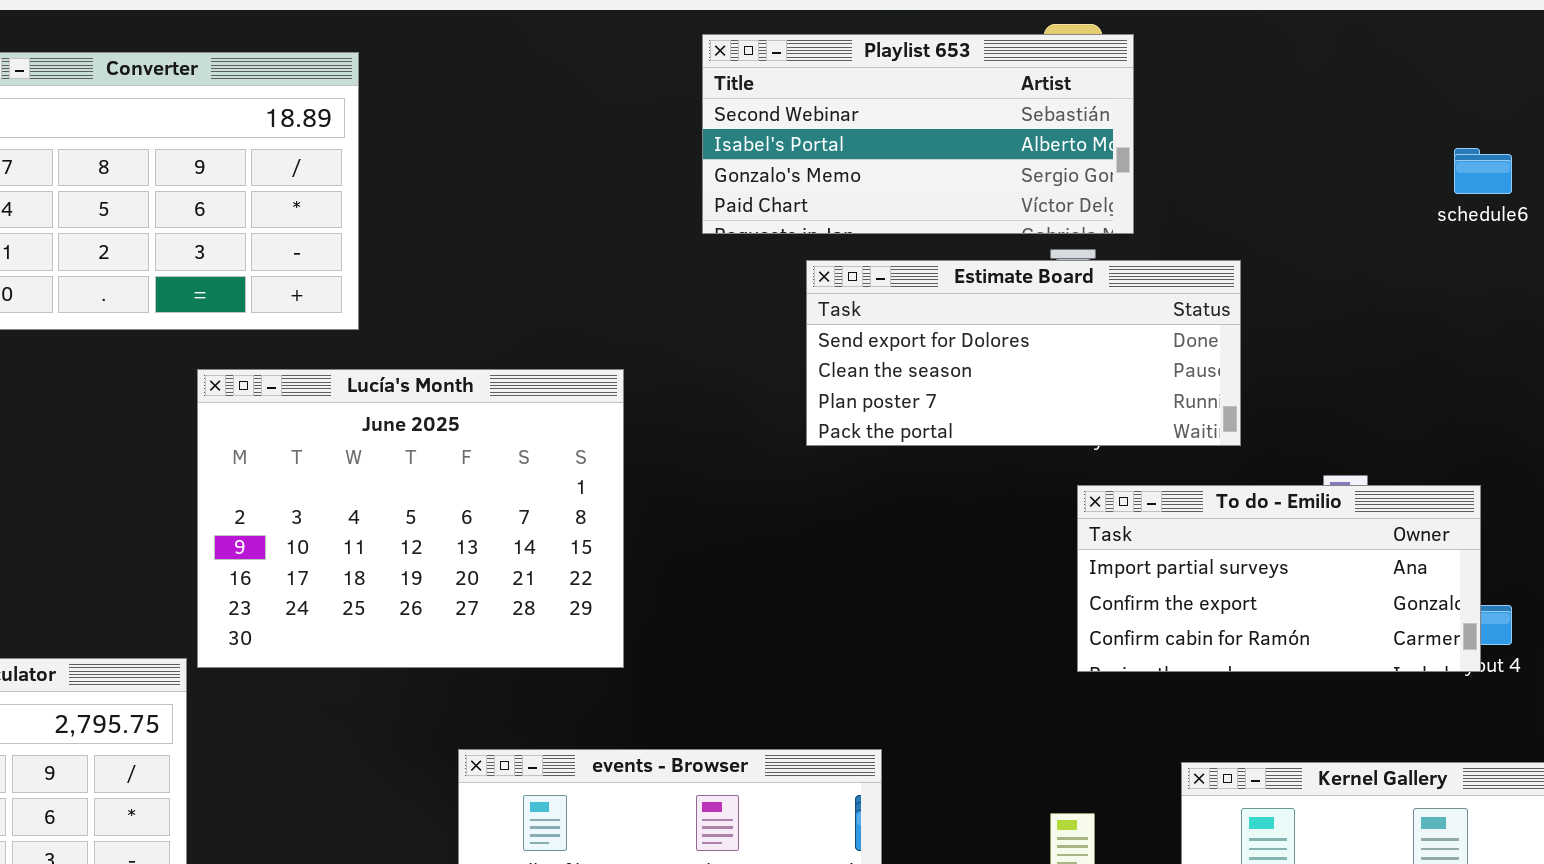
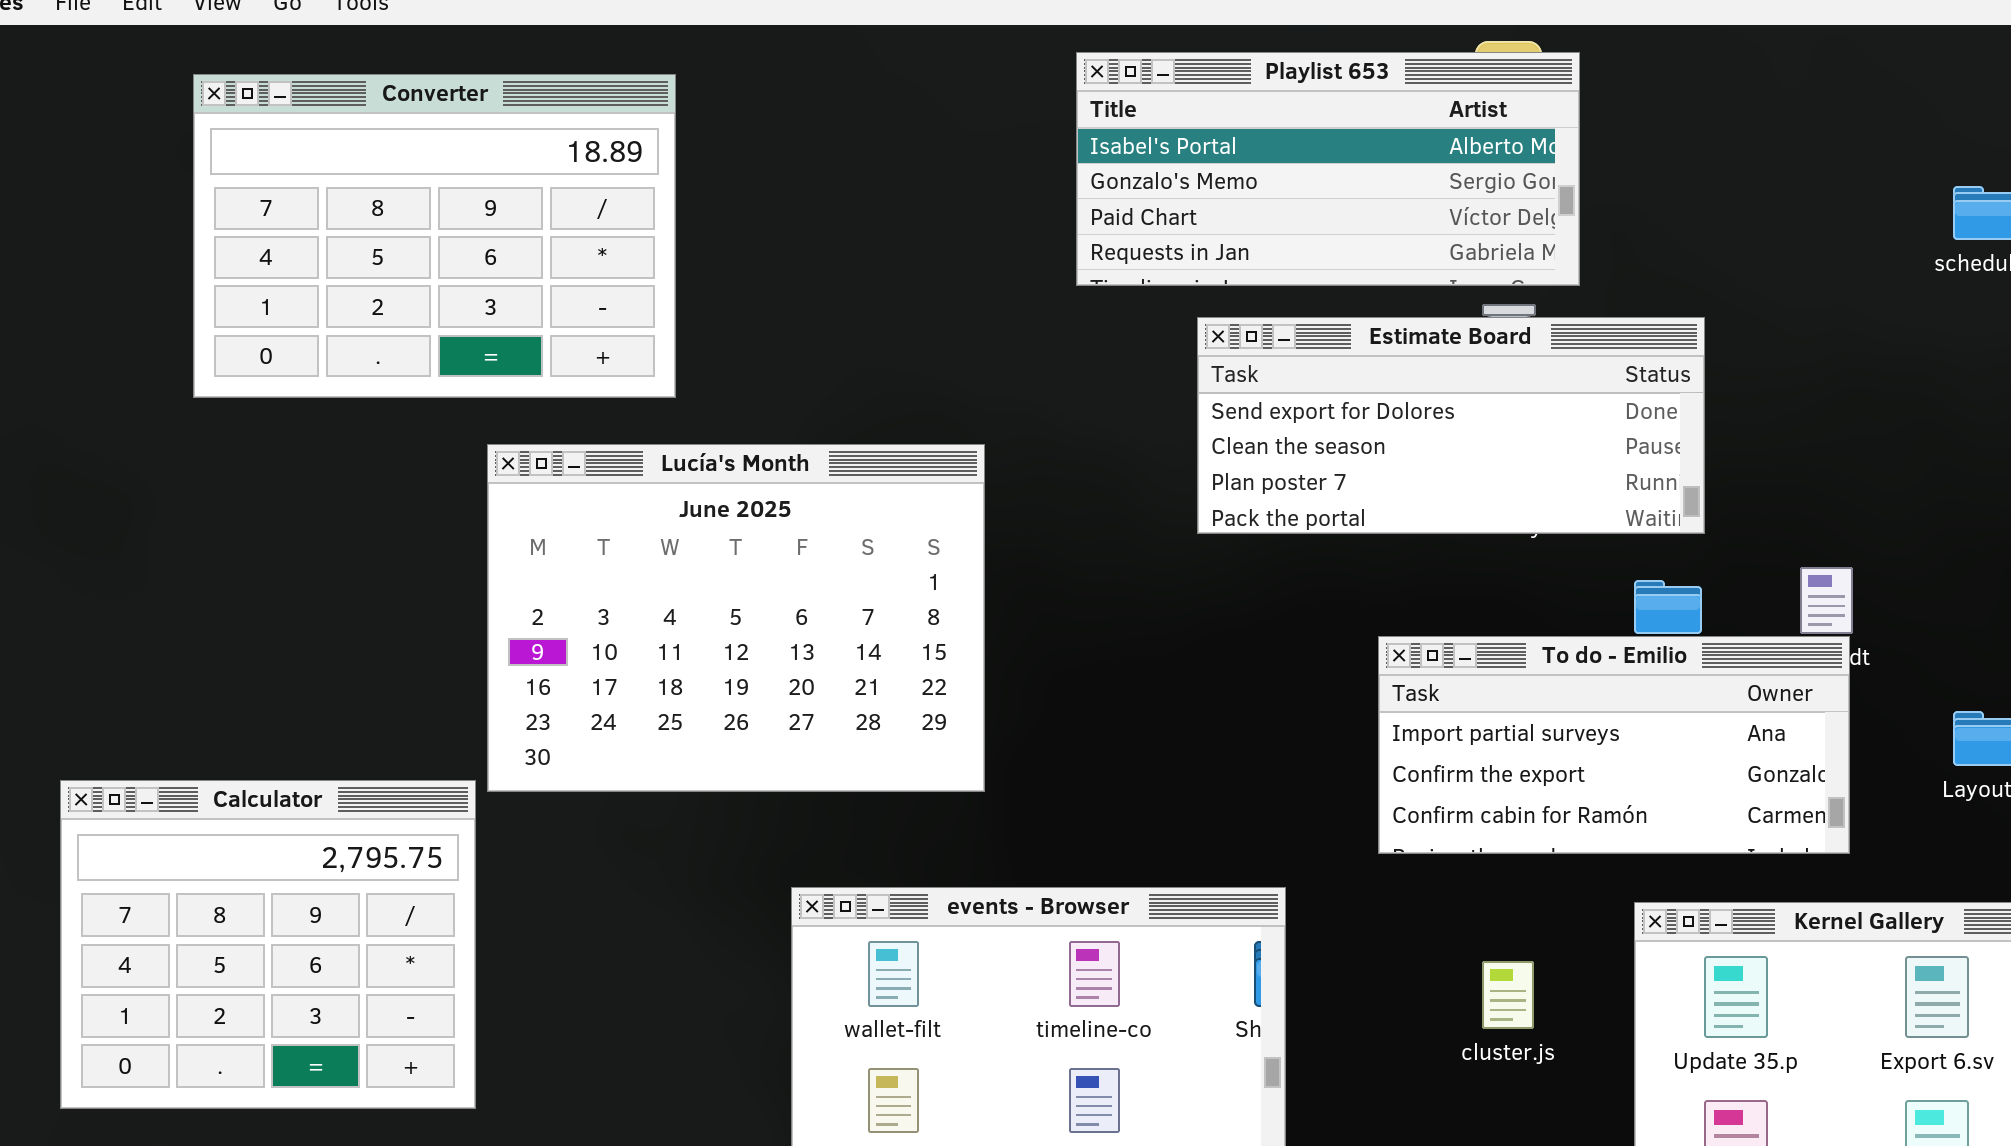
Playlist 653: [702,34,1134,234] -> [1076,52,1580,286], scrolled down 1 row
To do - Emilio: [1077,485,1481,672] -> [1378,636,1850,854], moved

